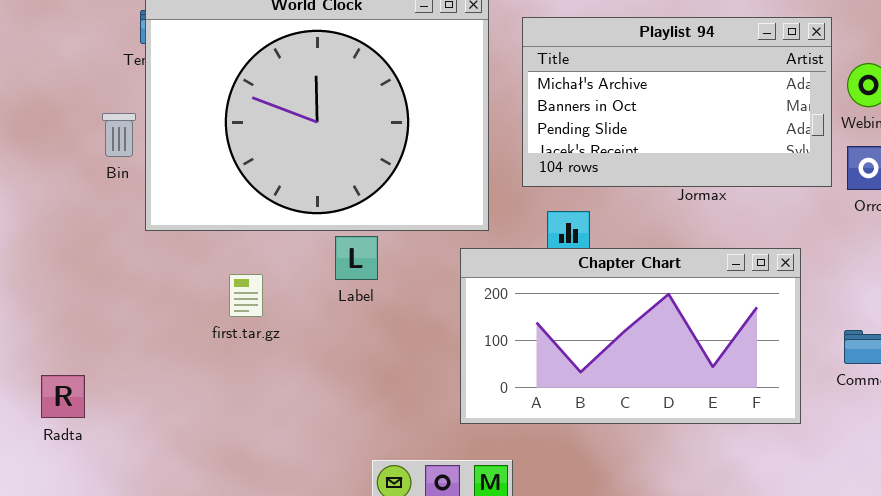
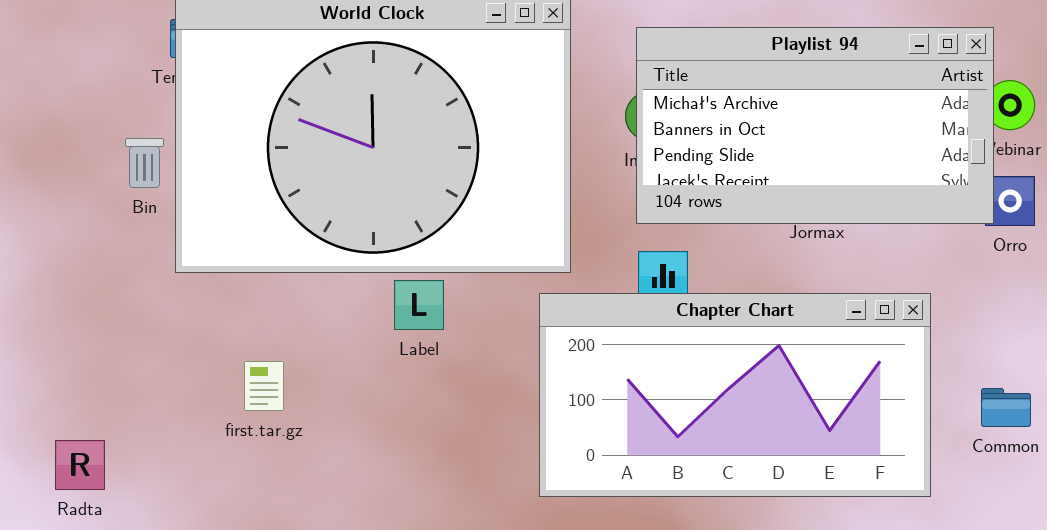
Playlist 94: [522,17,832,187] -> [636,27,994,224], moved
first.tar.gz: [229,274,263,317] -> [244,361,284,411], moved

